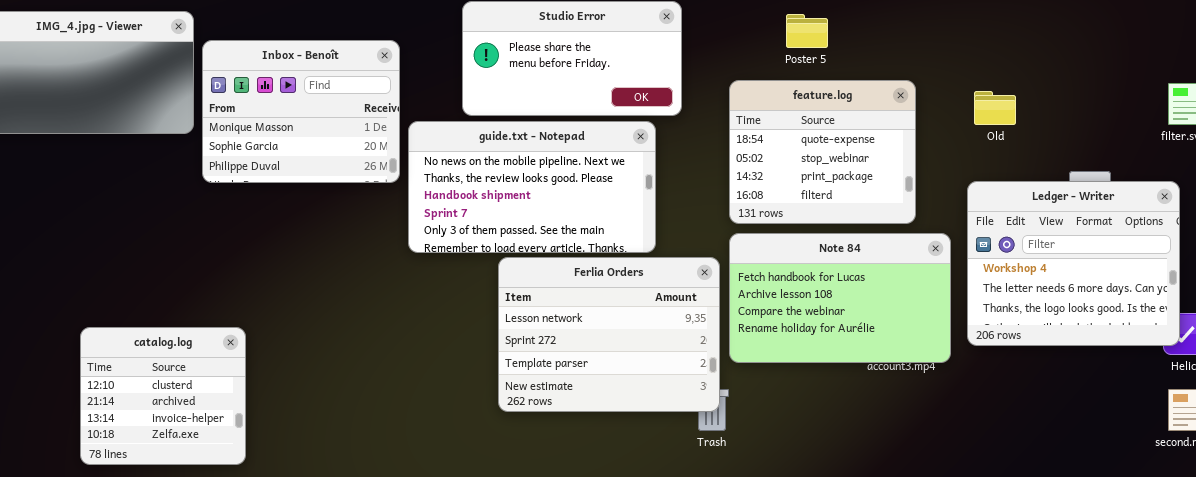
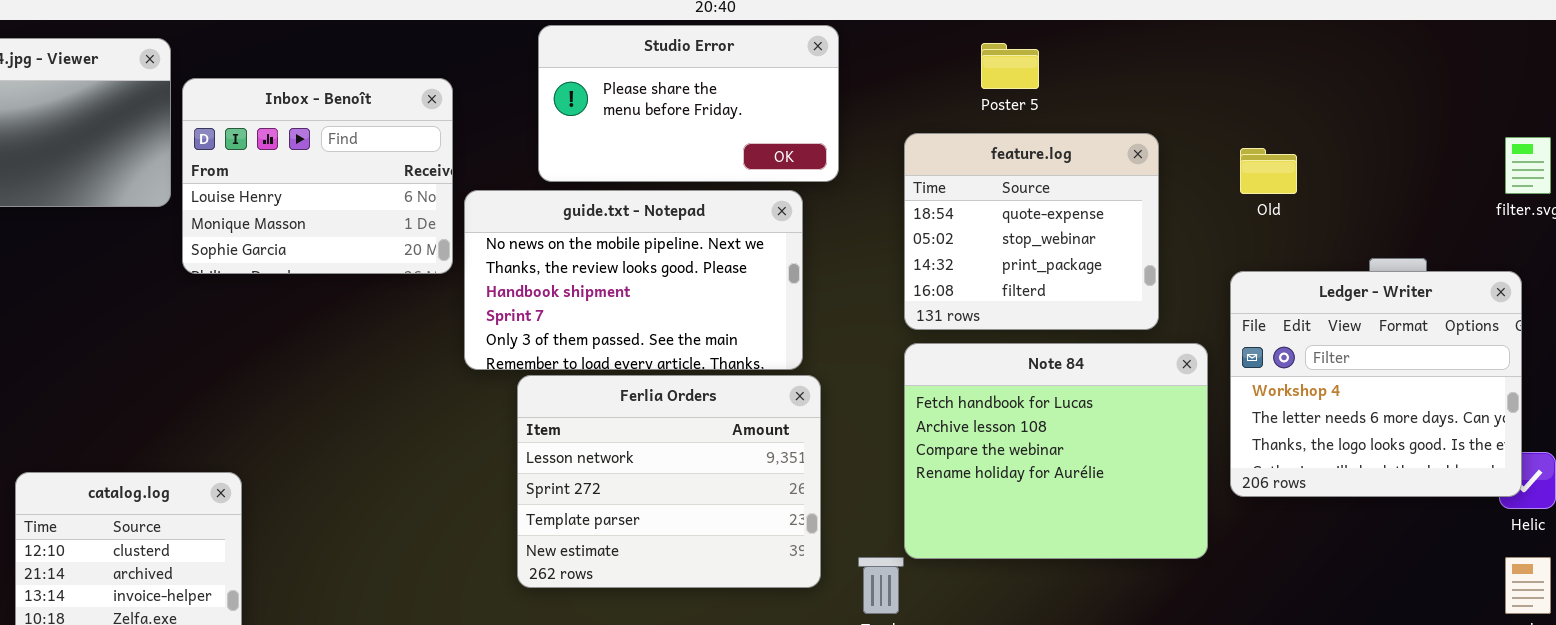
Inbox - Benoît: [202,40,400,183] -> [182,78,453,274], scrolled up 1 row
Note 84: [729,233,951,363] -> [904,343,1208,559], resized
Ferlia Orders: [498,257,720,412] -> [517,375,821,588], moved

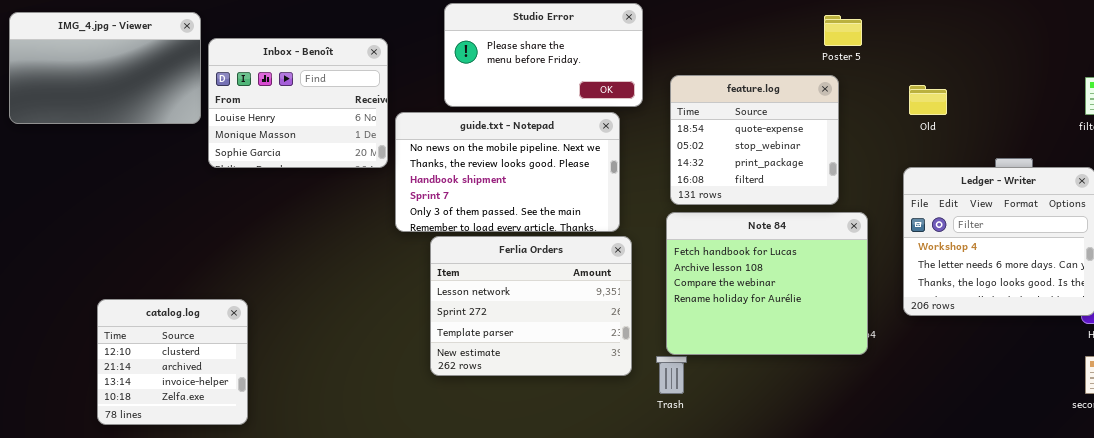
Poster 5: [981,43,1039,89] -> [824,15,862,46], moved
feature.log: [904,133,1159,330] -> [670,75,839,205], moved
Note 84: [904,343,1208,559] -> [666,212,868,355], moved

